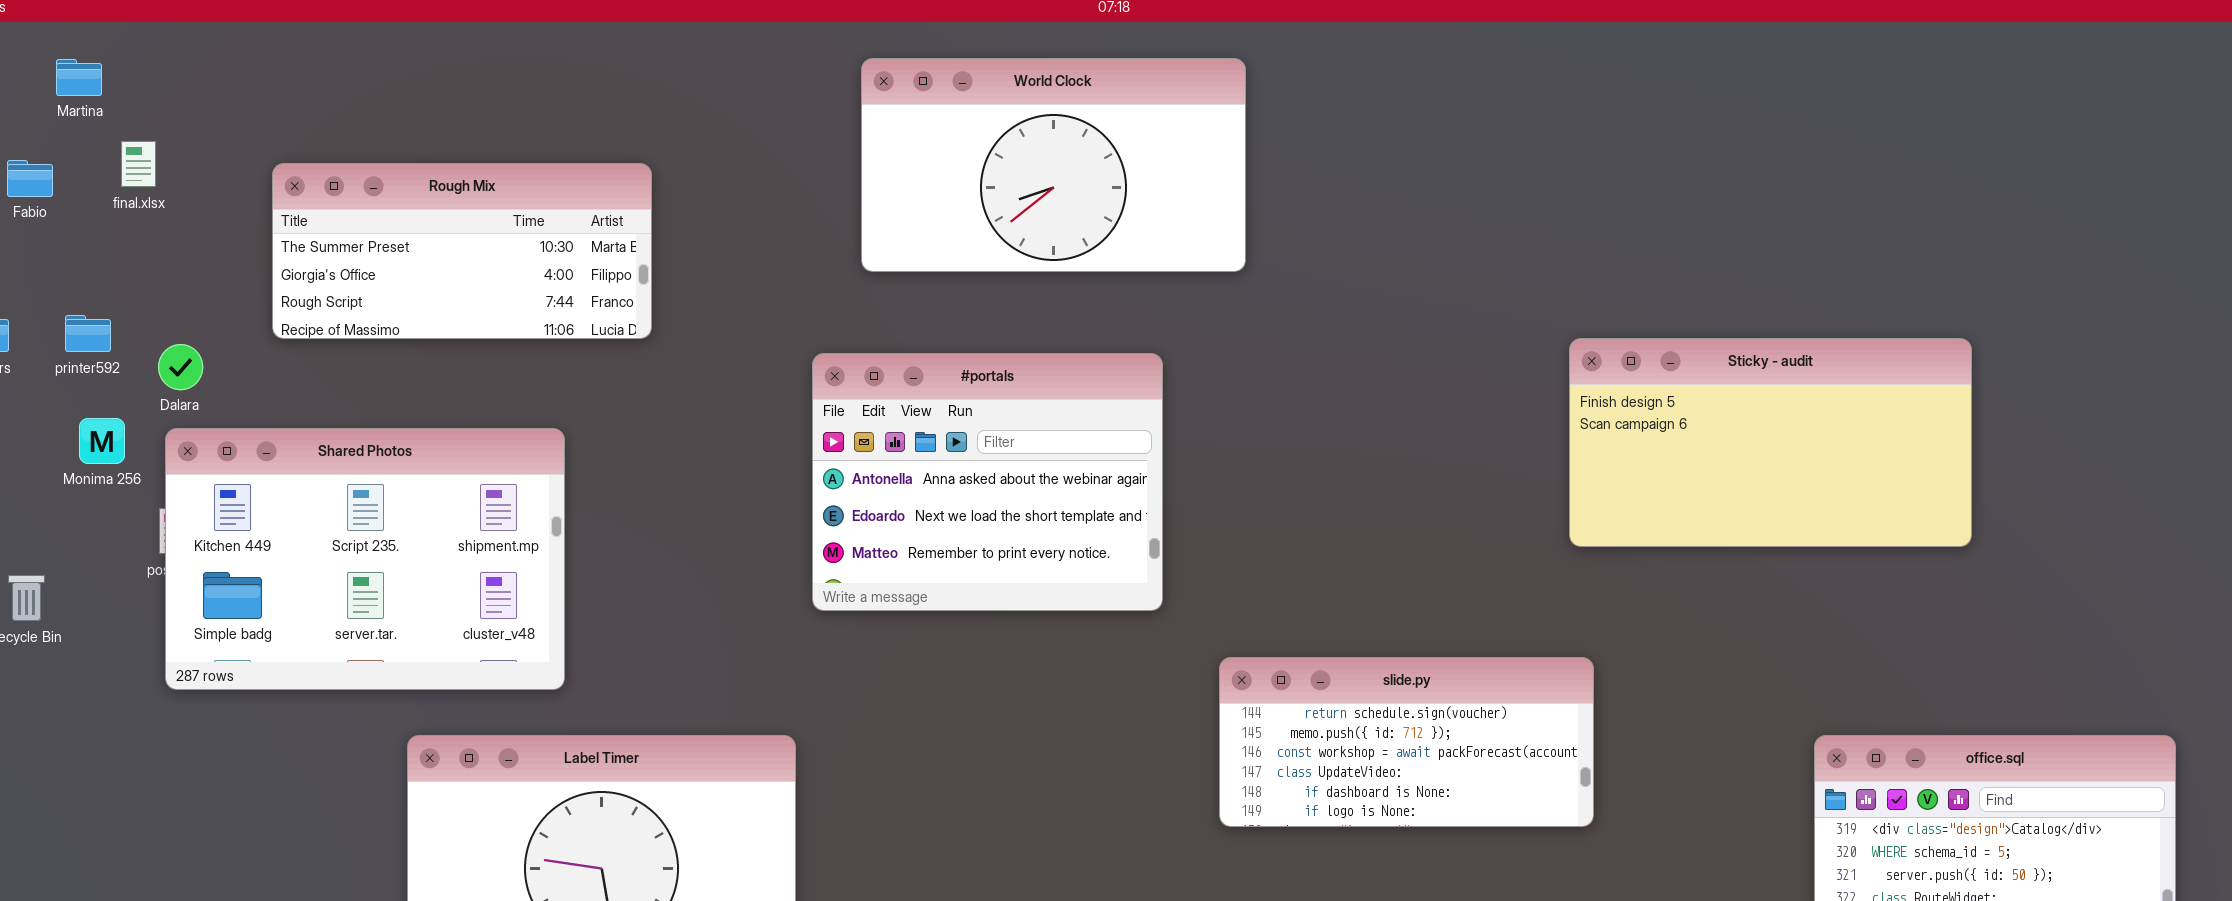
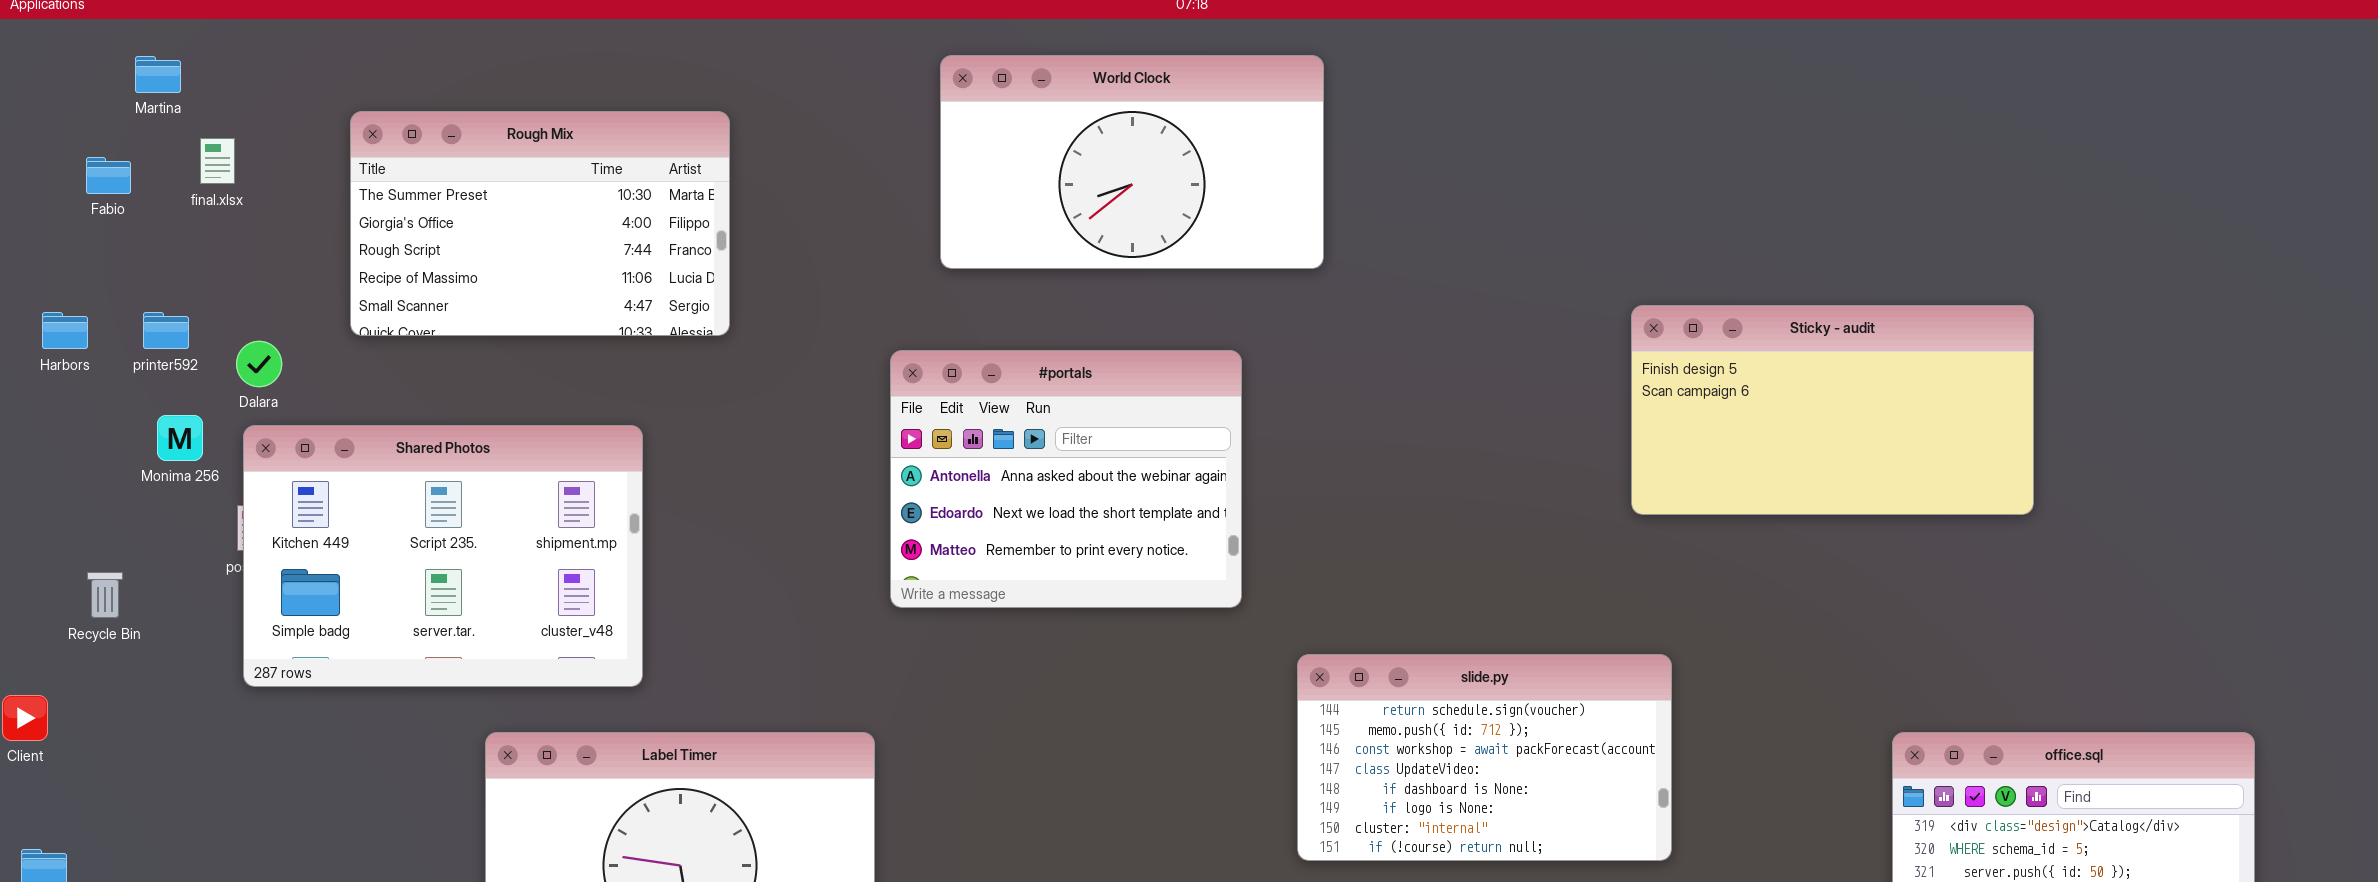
Rough Mix: [272,163,652,339] -> [350,111,730,336], resized
Sticky - audit: [1569,338,1972,547] -> [1631,305,2034,515], moved
slide.py: [1219,657,1594,827] -> [1297,654,1672,861], resized

